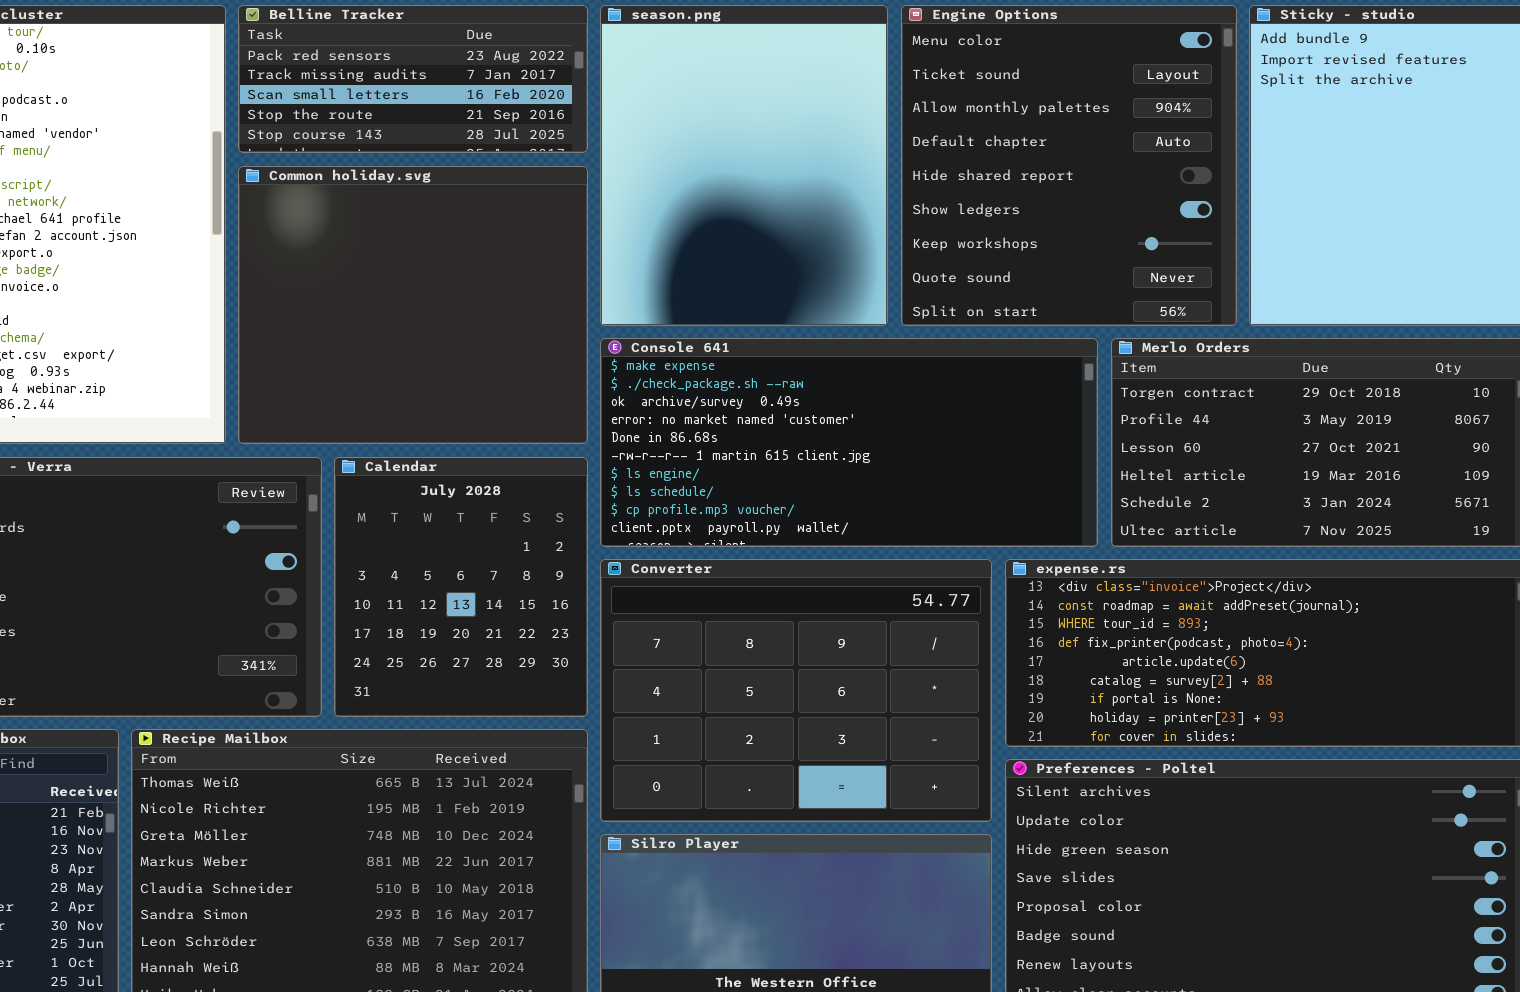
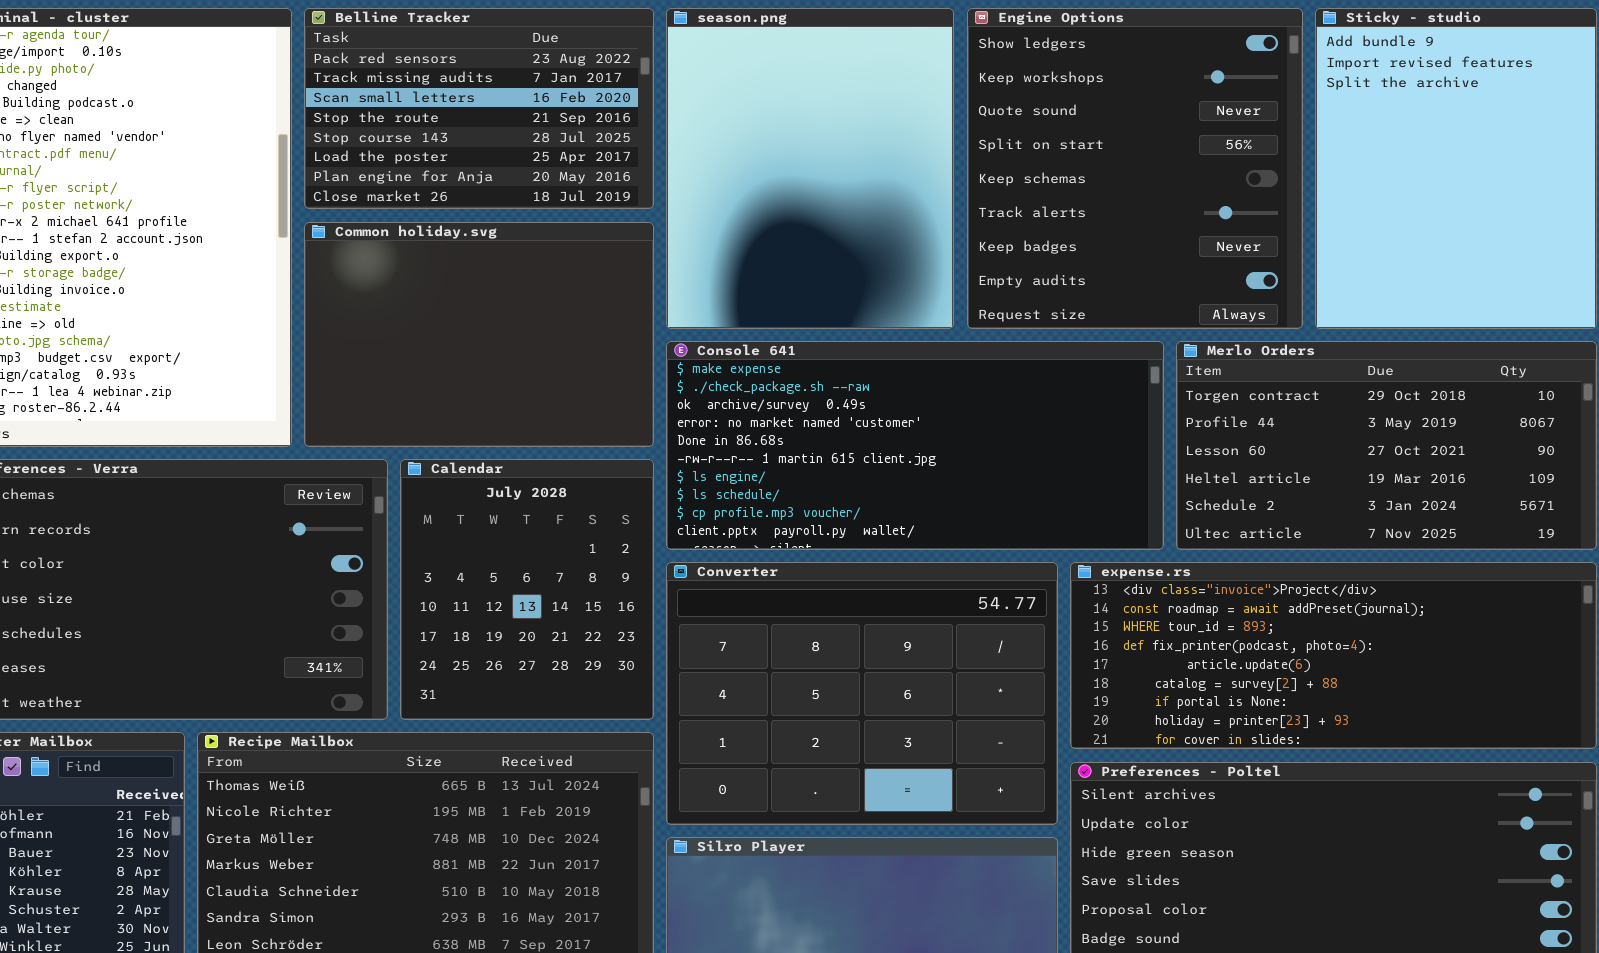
Belline Tracker: [238,5,588,153] -> [304,8,654,209], resized
Engine Options: [901,5,1237,326] -> [967,8,1303,329], scrolled down 5 rows
Common holiday.svg: [238,166,588,444] -> [304,222,654,447], resized

